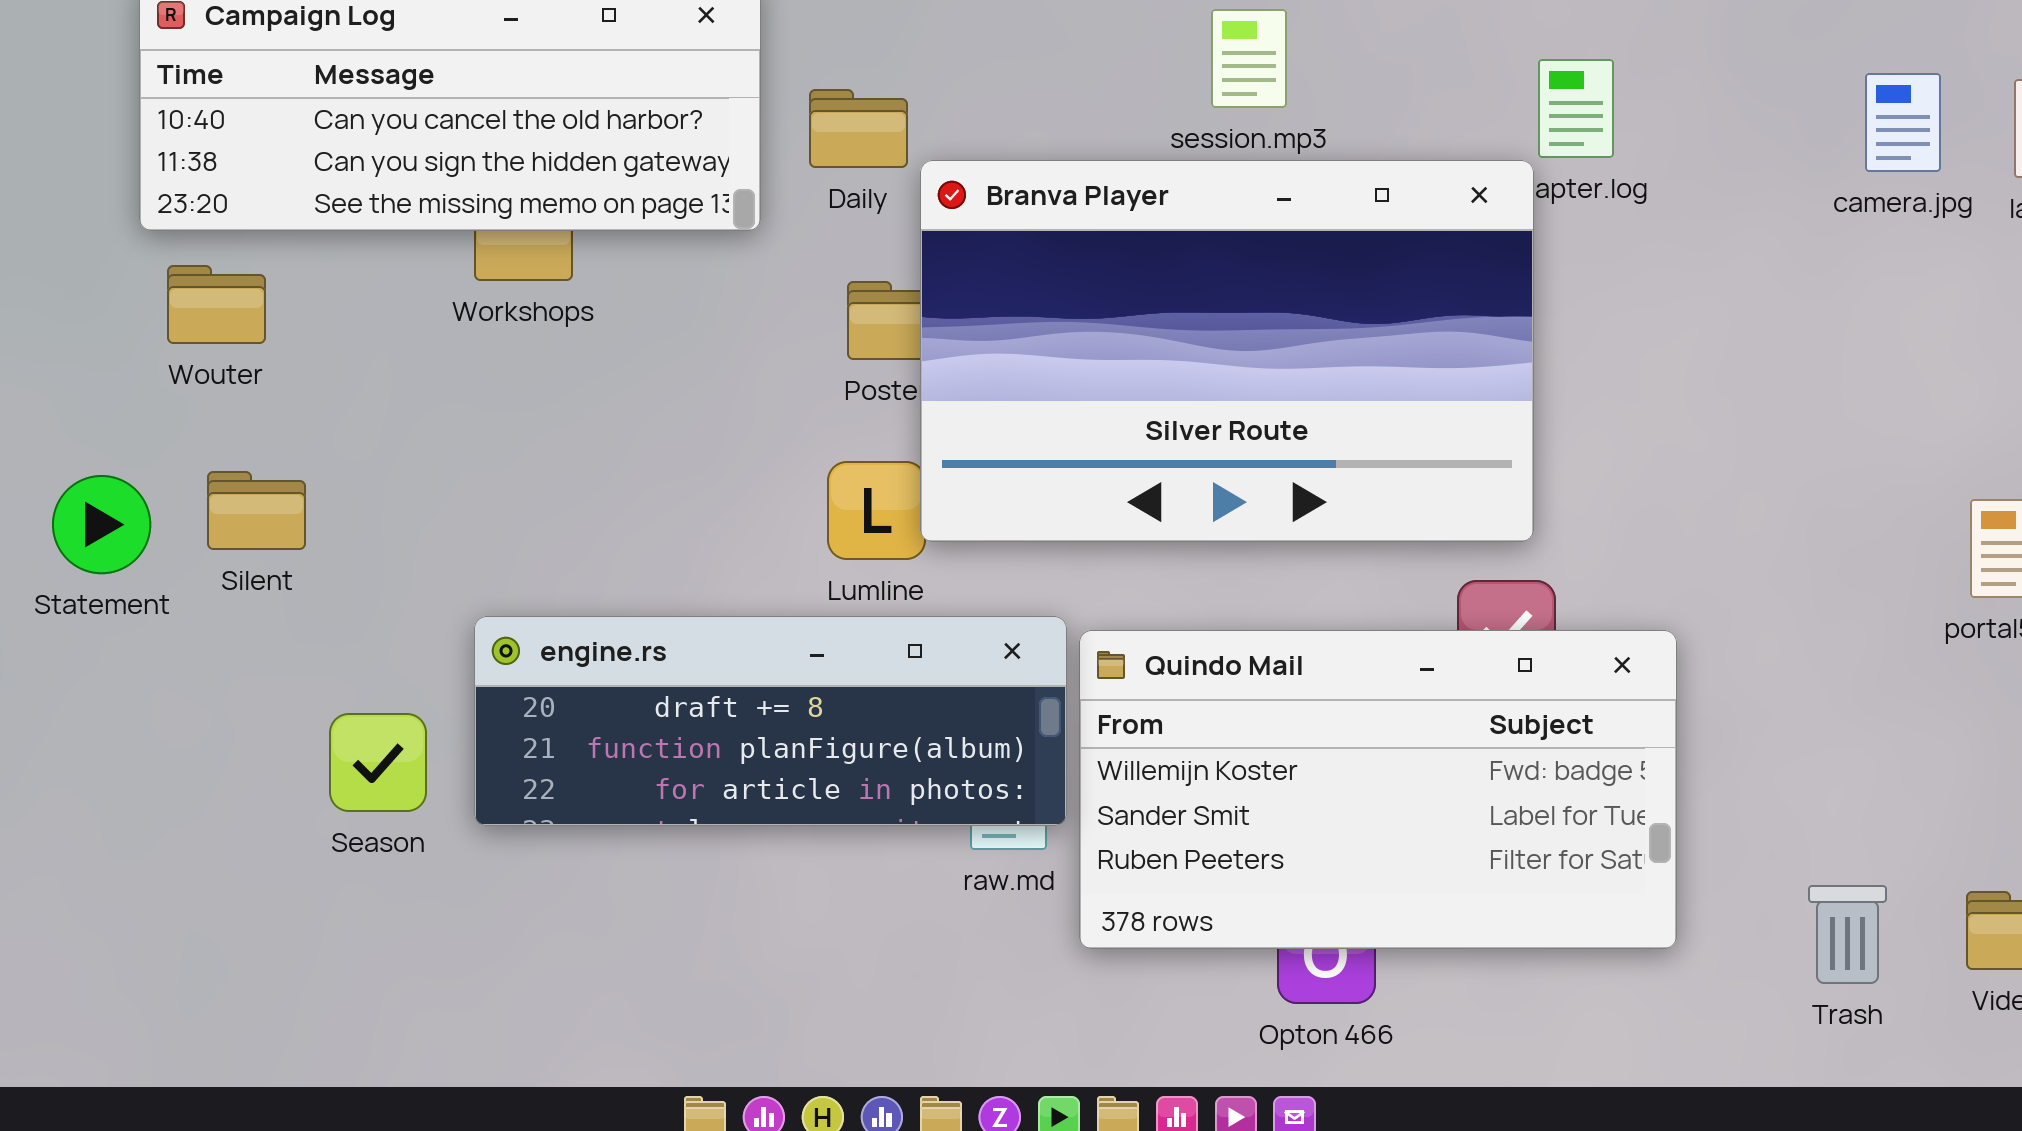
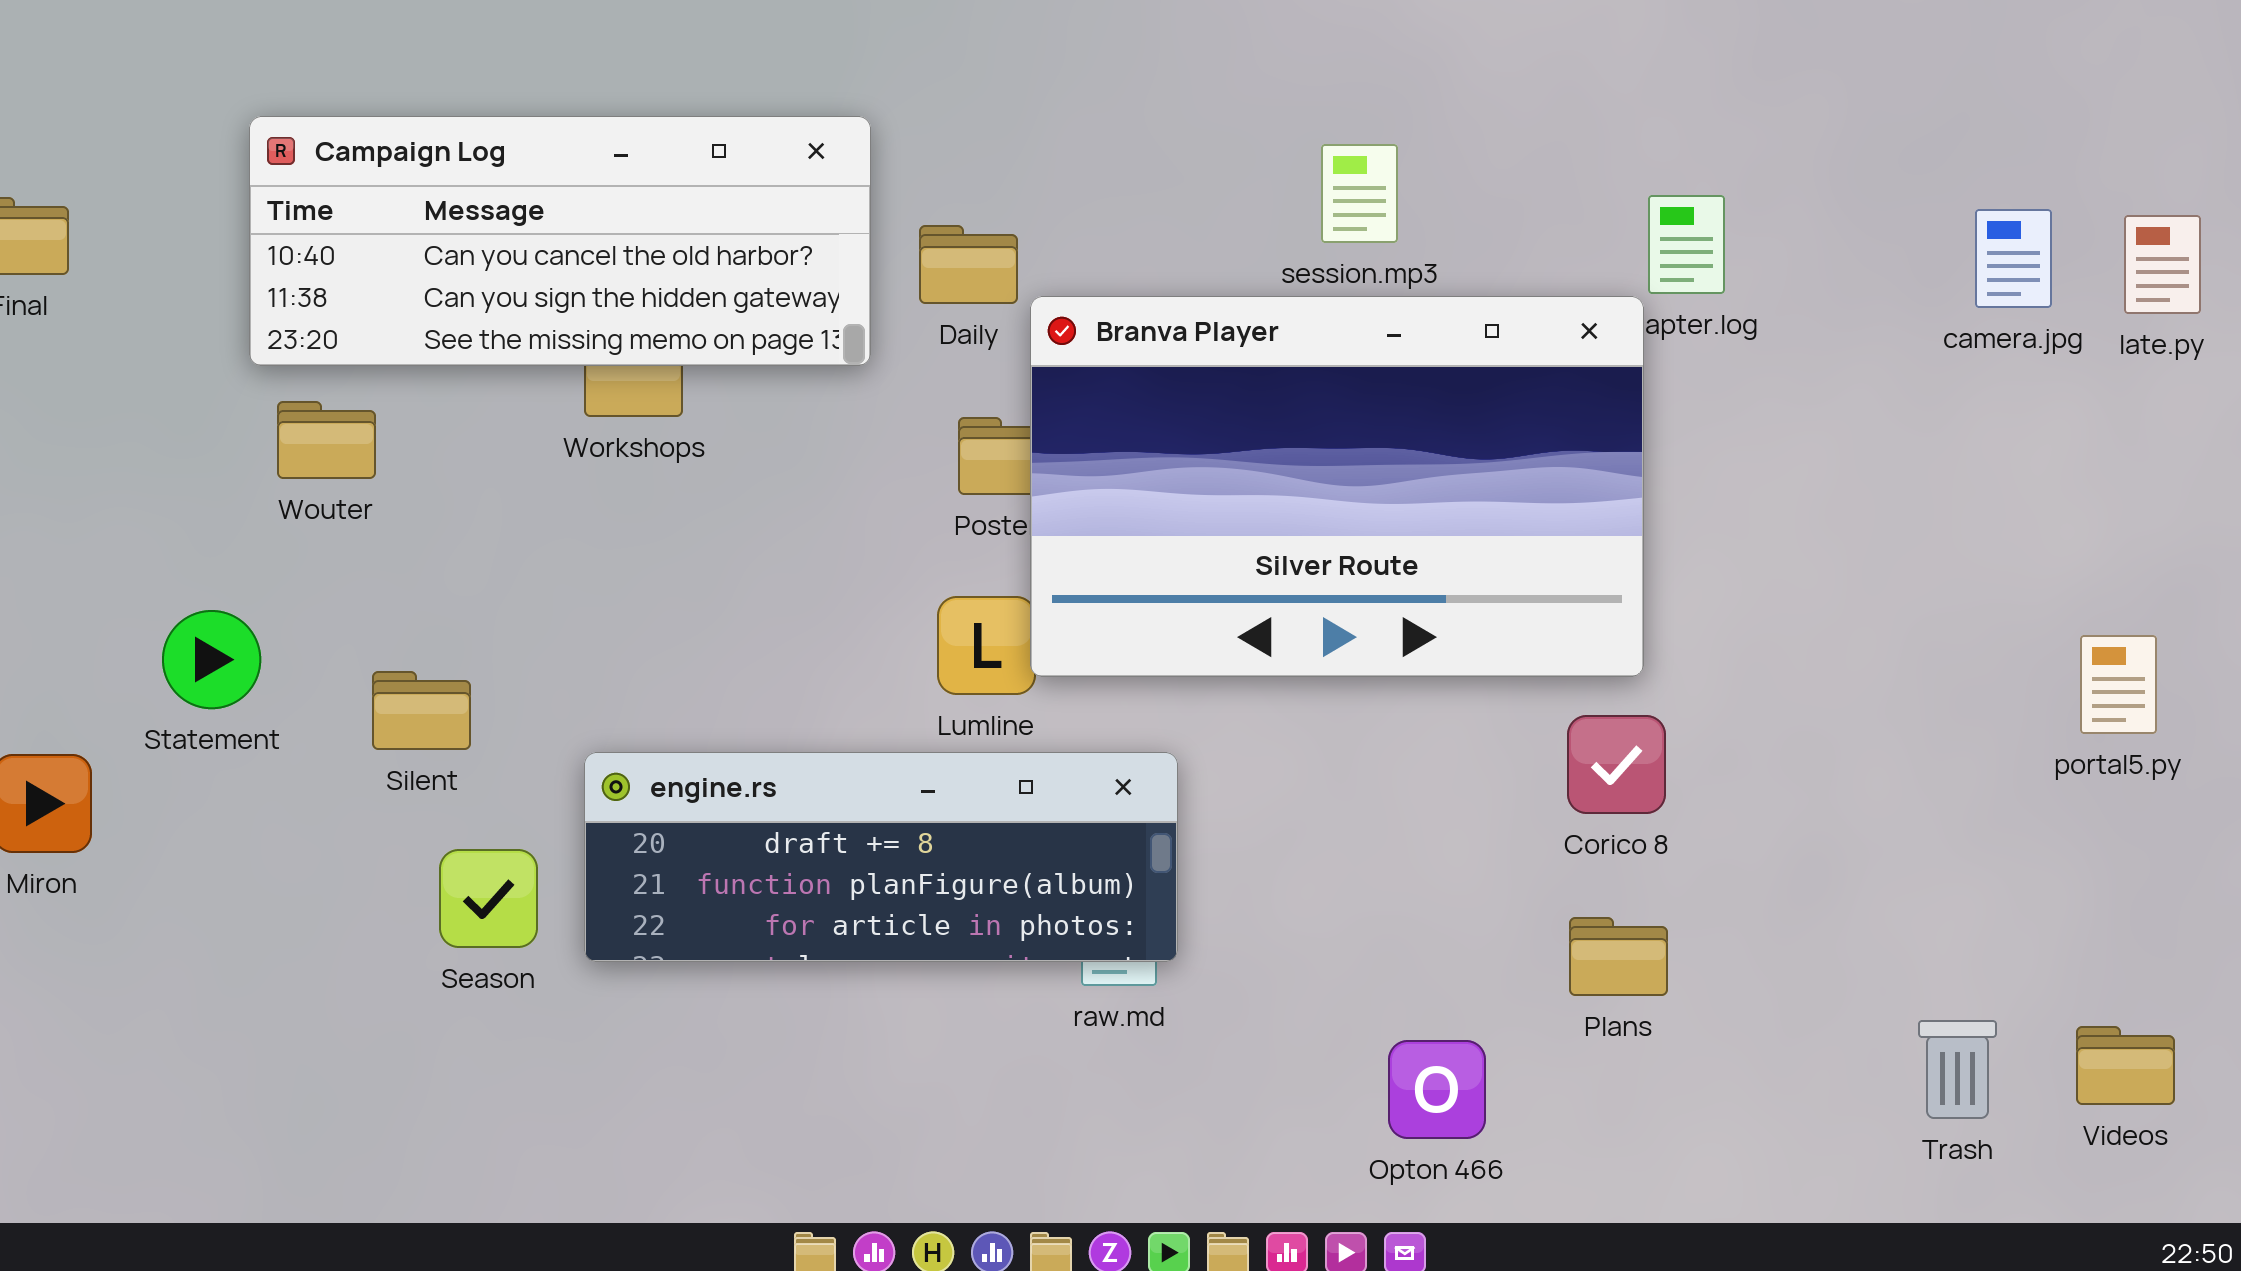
Silent: [207,471,306,550] -> [372,671,471,750], moved
Quindo Mail: [1079,630,1677,949] -> none, closed

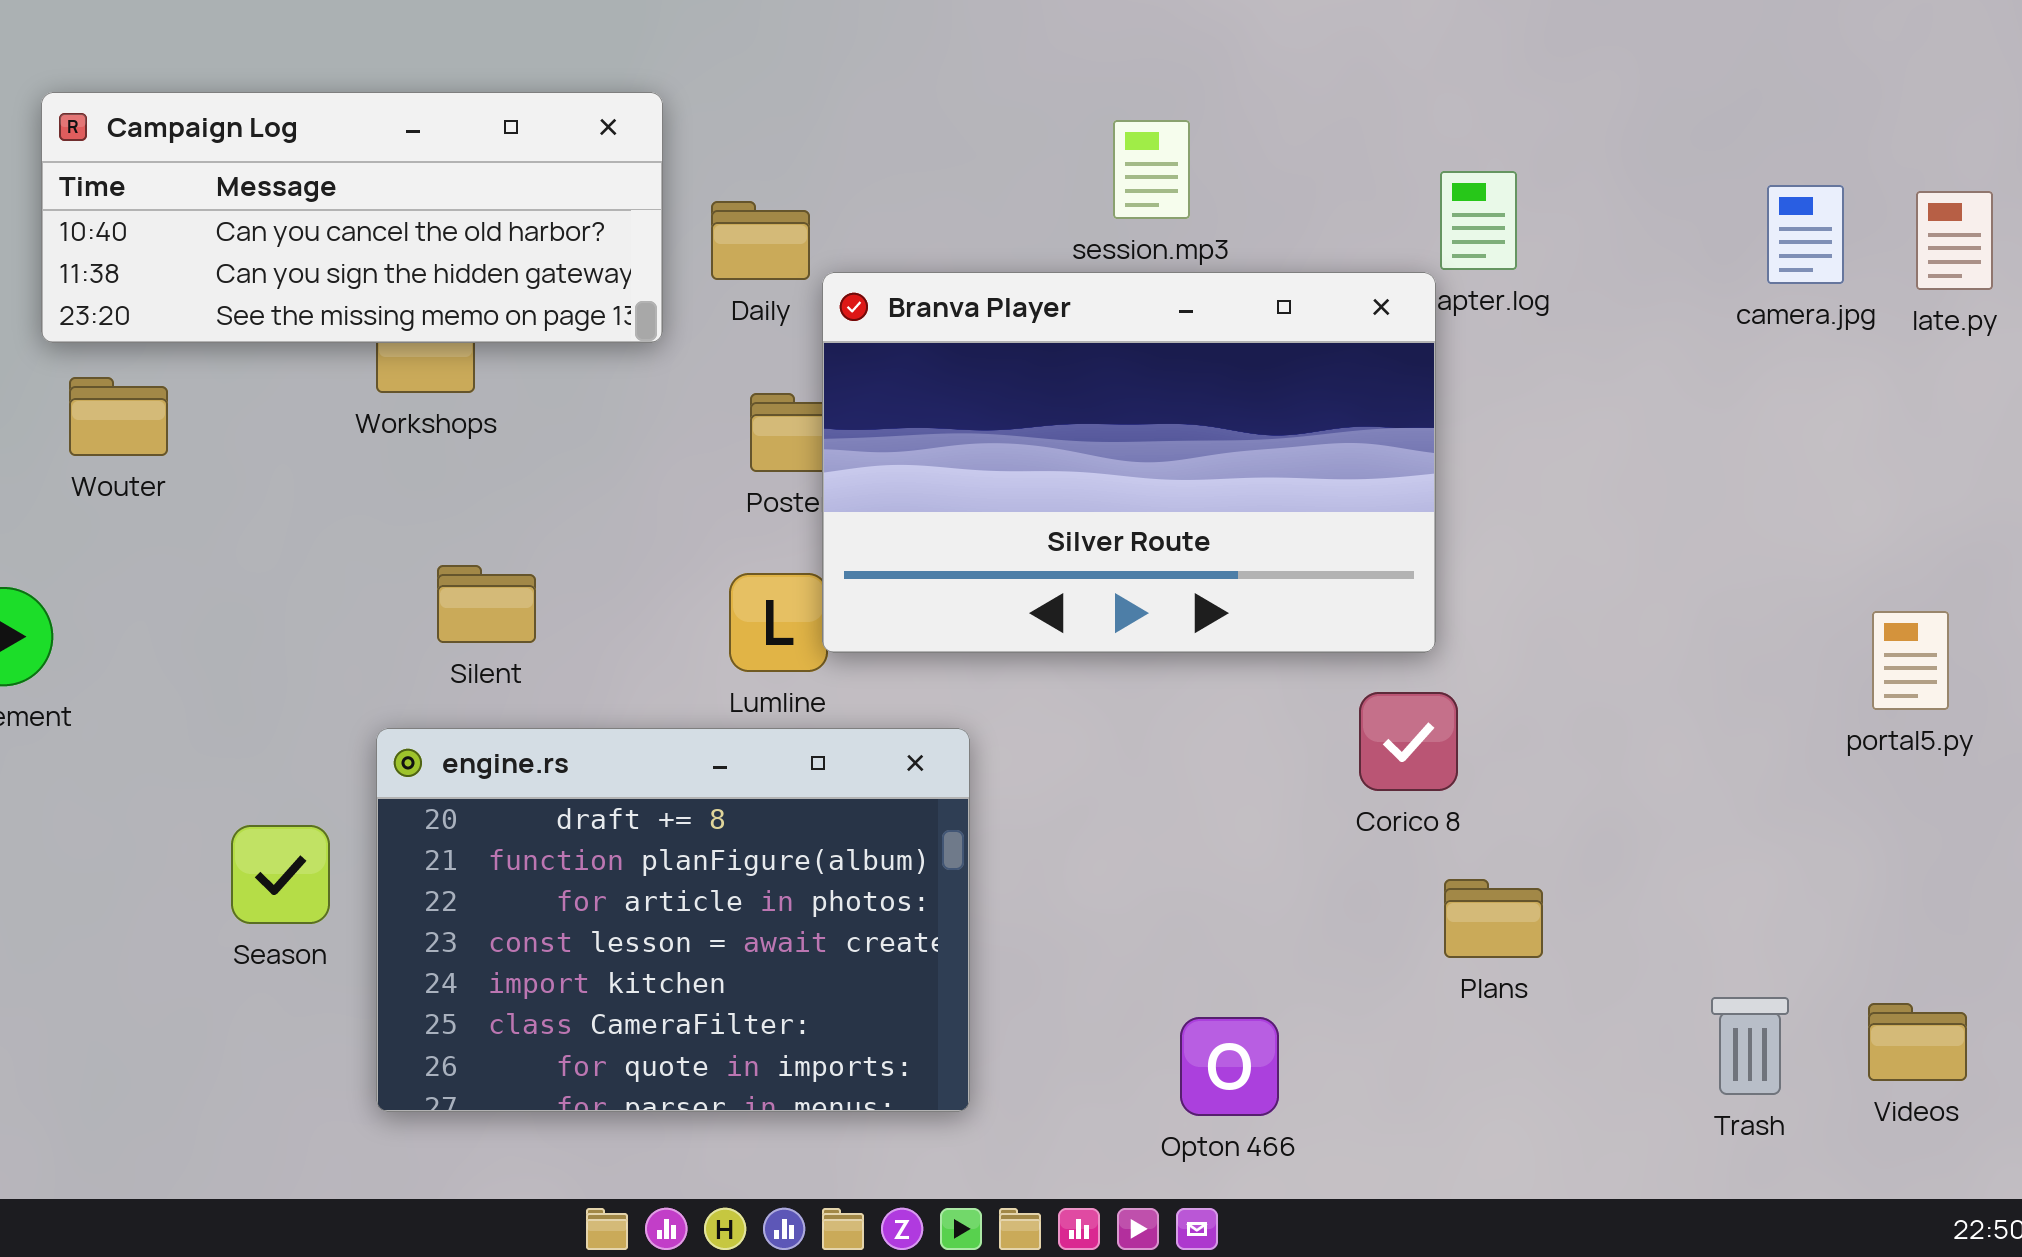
Silent: [372,671,471,750] -> [437,565,536,643], moved
engine.rs: [584,752,1178,962] -> [376,728,970,1112], resized
Plans: [1569,917,1668,996] -> [1444,879,1543,958], moved

